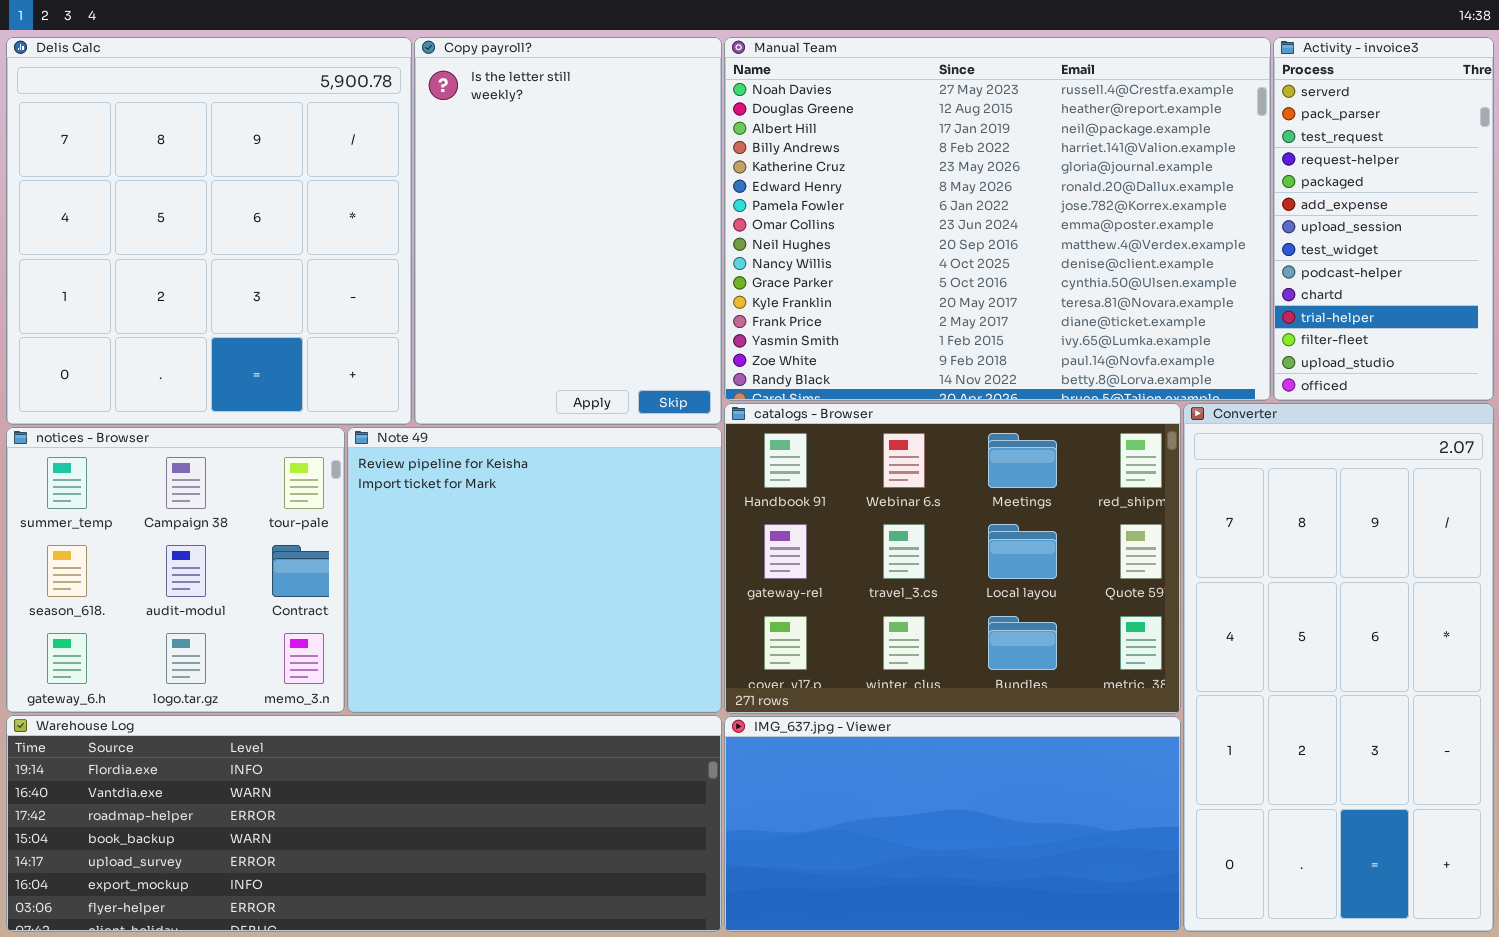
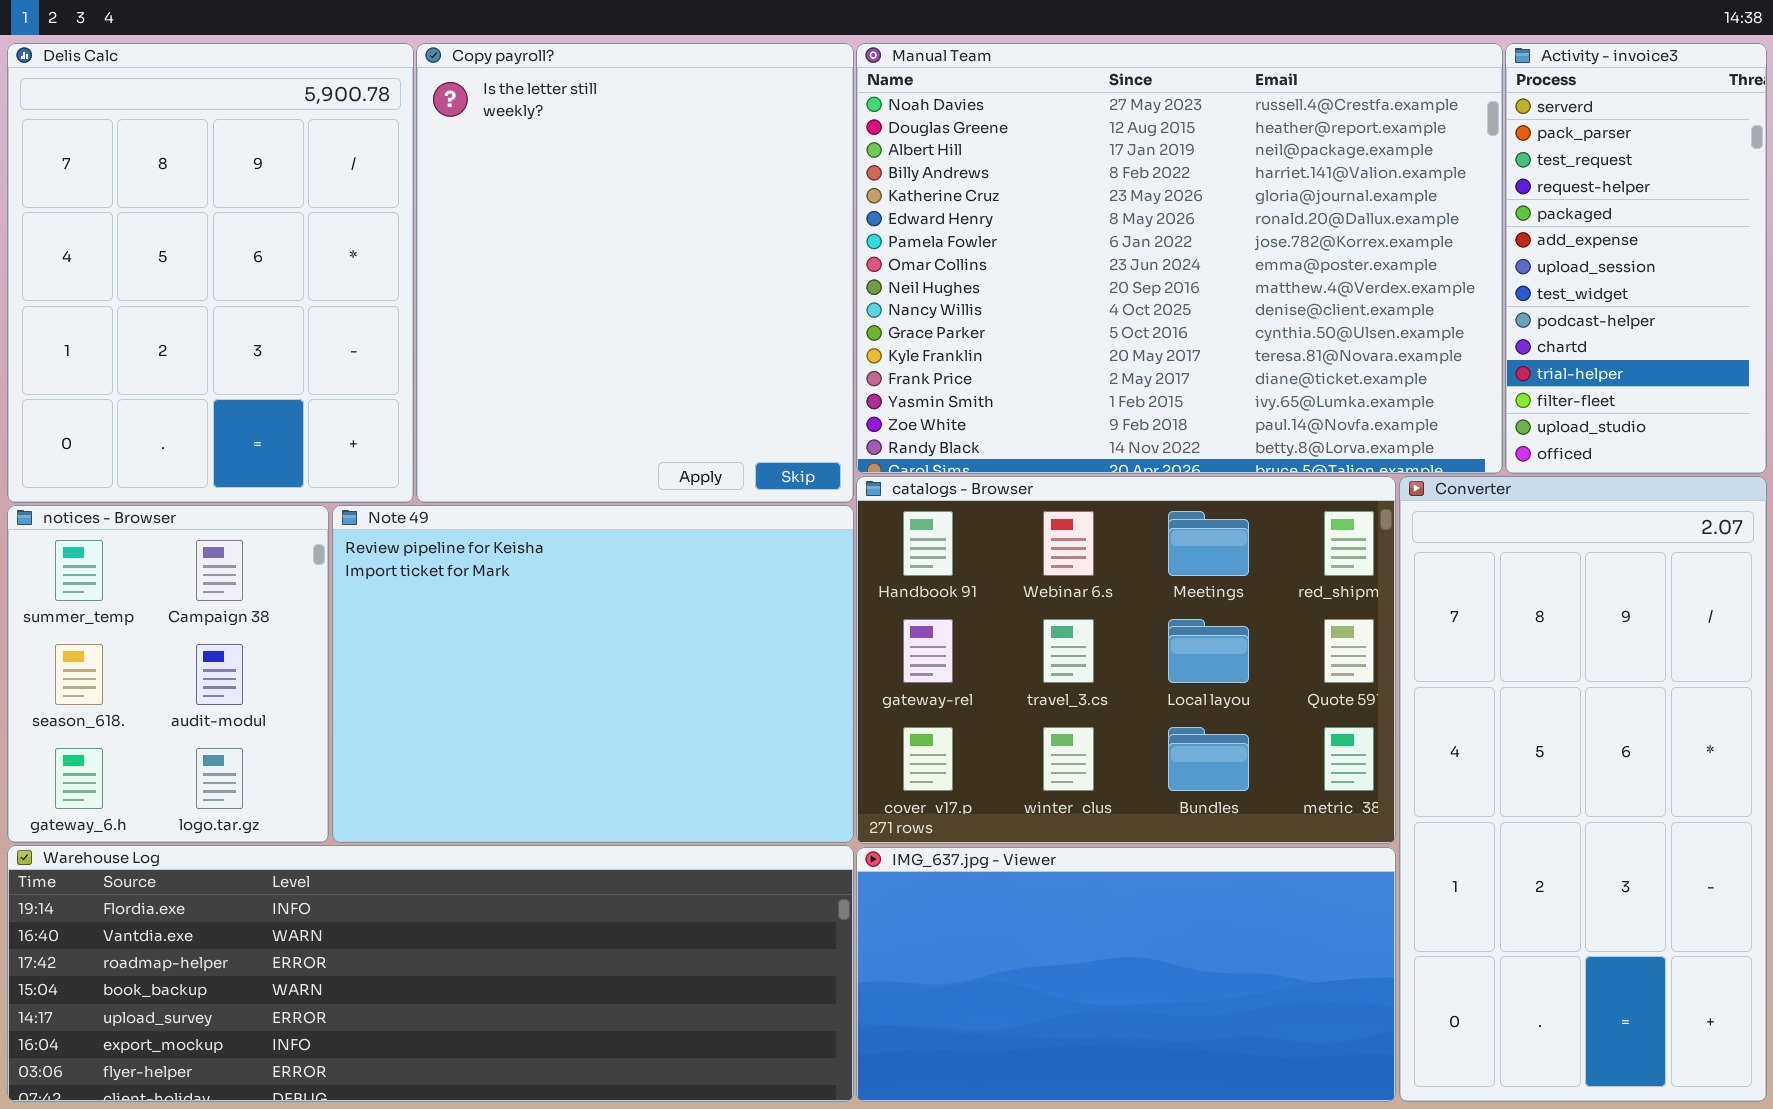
Delis Calc: [6,37,412,425] -> [7,43,414,503], resized
Copy payroll?: [414,37,722,425] -> [416,43,854,503], resized
notices - Browser: [6,427,345,713] -> [7,505,329,843], resized
Note 49: [347,427,722,713] -> [332,505,854,843], resized

